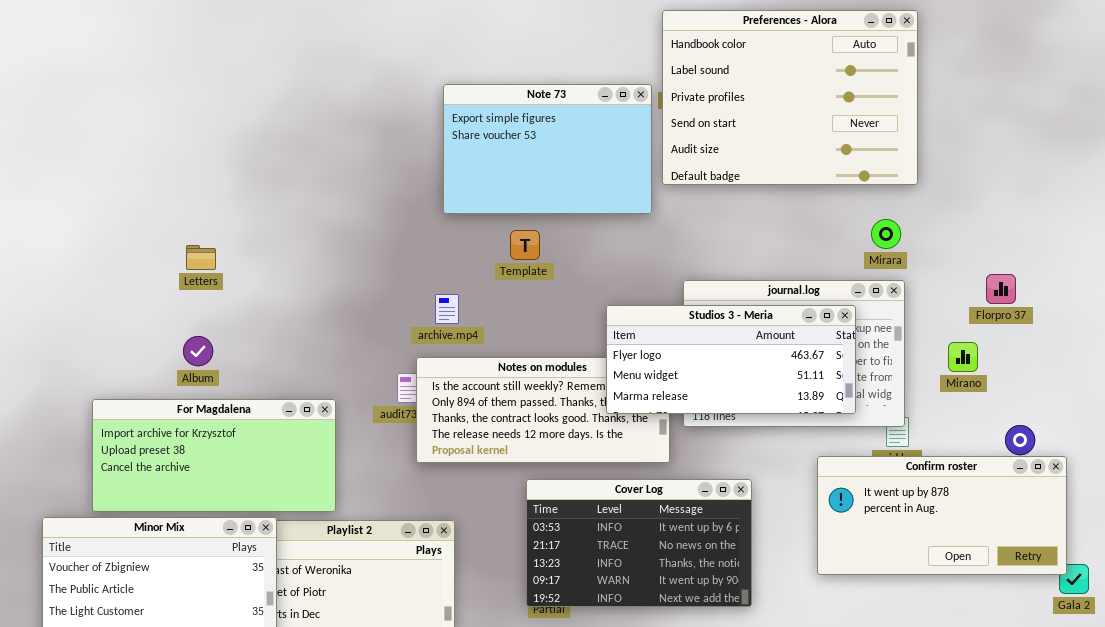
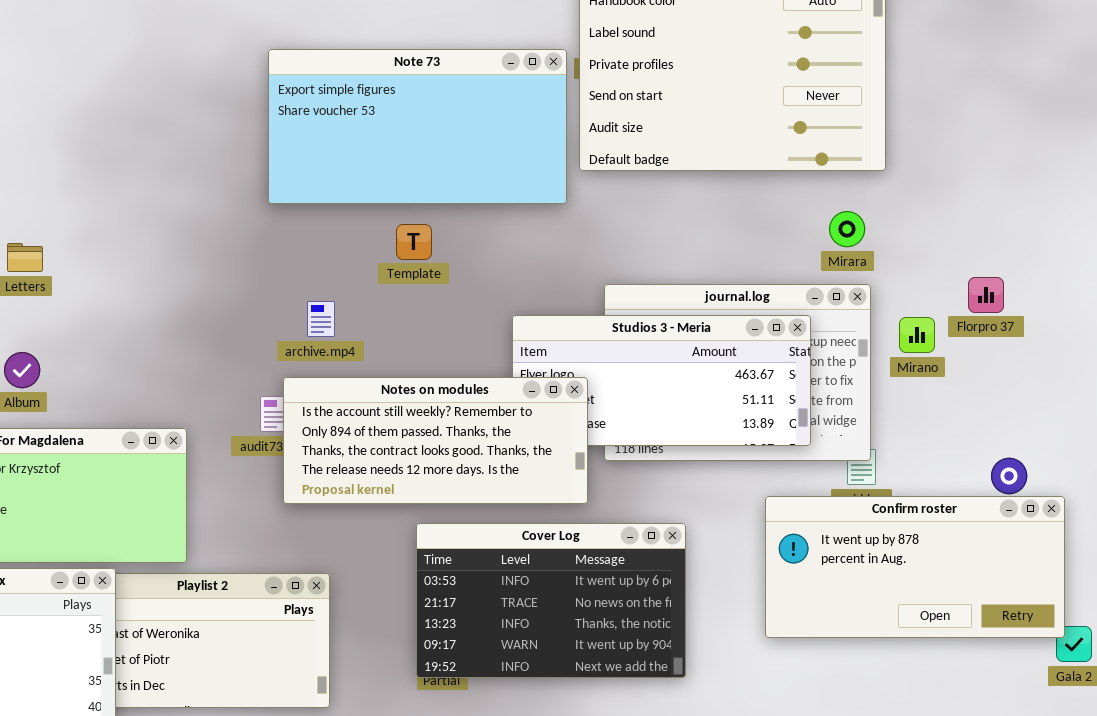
Note 73: [443,84,652,214] -> [268,49,567,204], resized
Mirano: [948,342,978,372] -> [899,317,935,353], moved
Notes on modules: [416,357,670,463] -> [283,377,588,504], raised

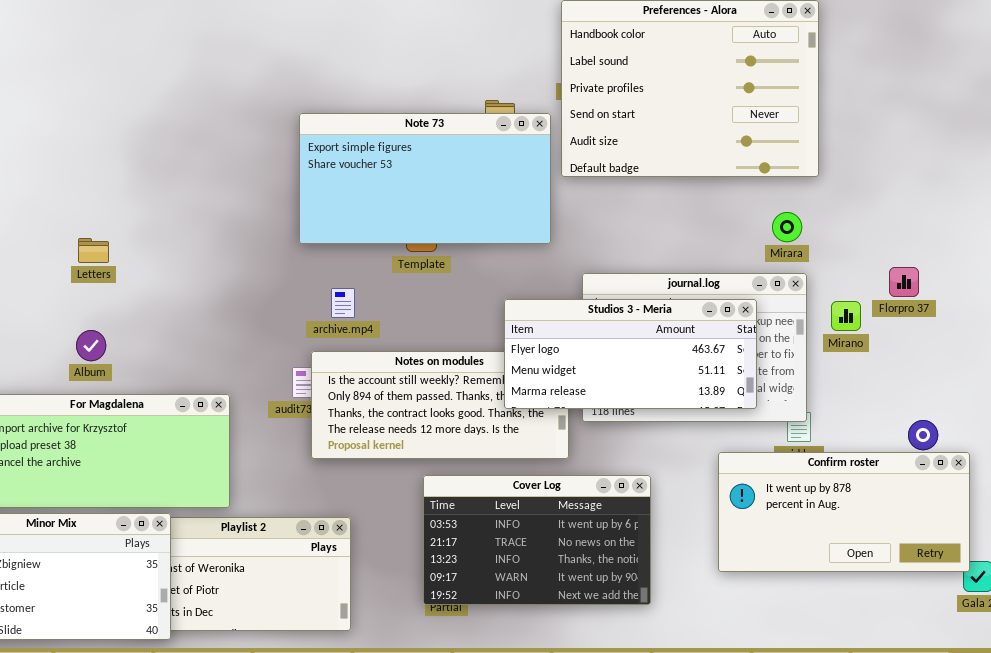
Note 73: [268,49,567,204] -> [299,113,551,244], moved
Studios 3 - Meria: [512,315,811,446] -> [504,299,757,409], raised

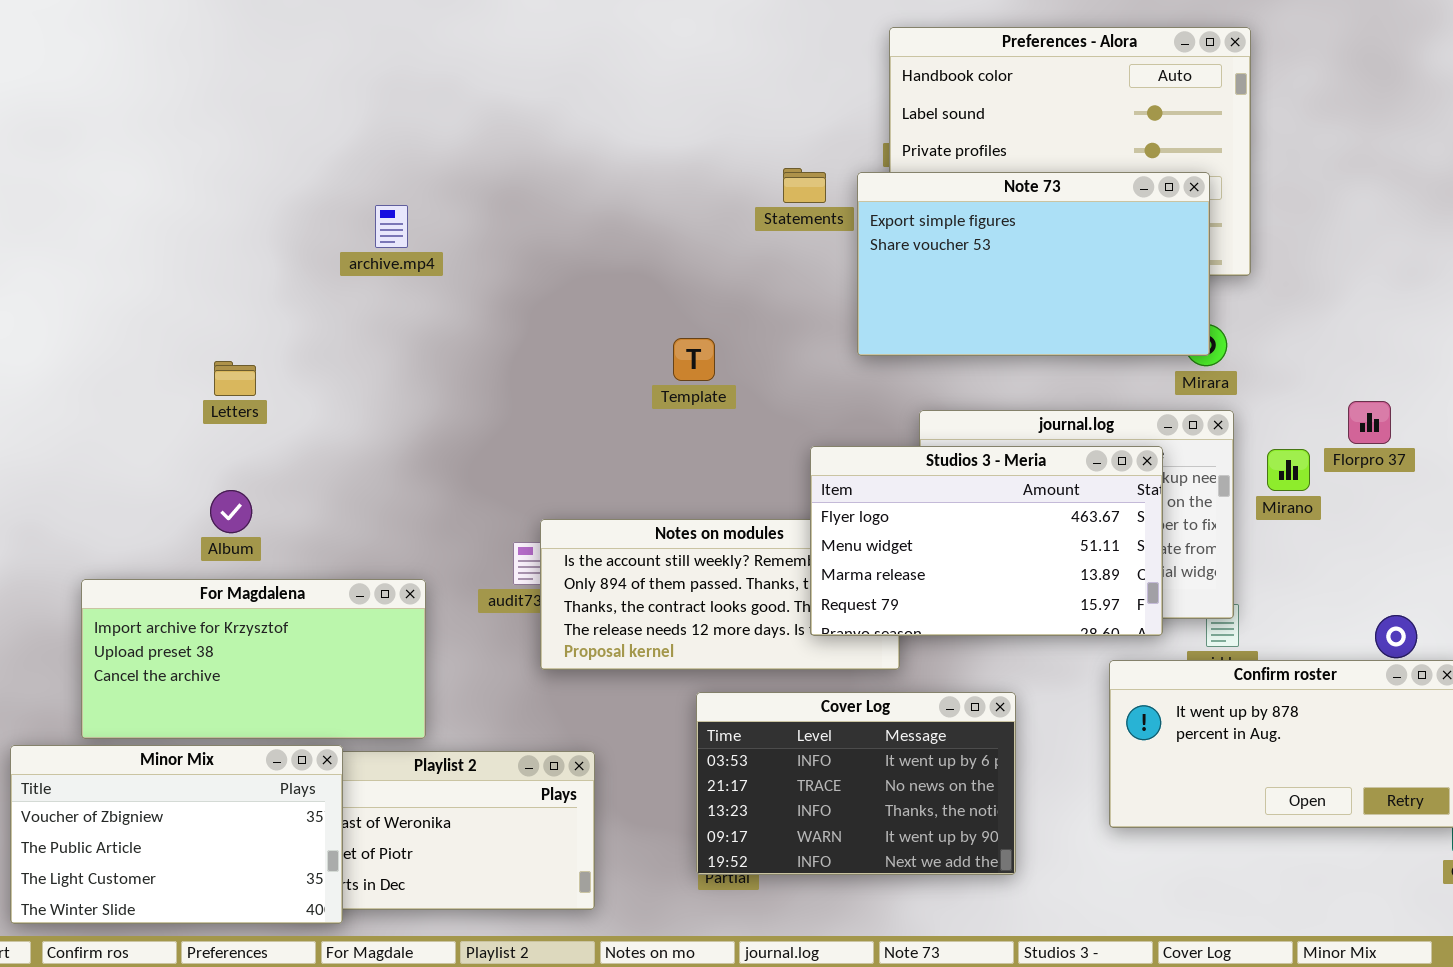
Note 73: [299,113,551,244] -> [857,172,1210,356], moved
archive.mp4: [331,288,355,318] -> [375,205,408,248], moved
Studios 3 - Meria: [504,299,757,409] -> [810,446,1163,636], resized

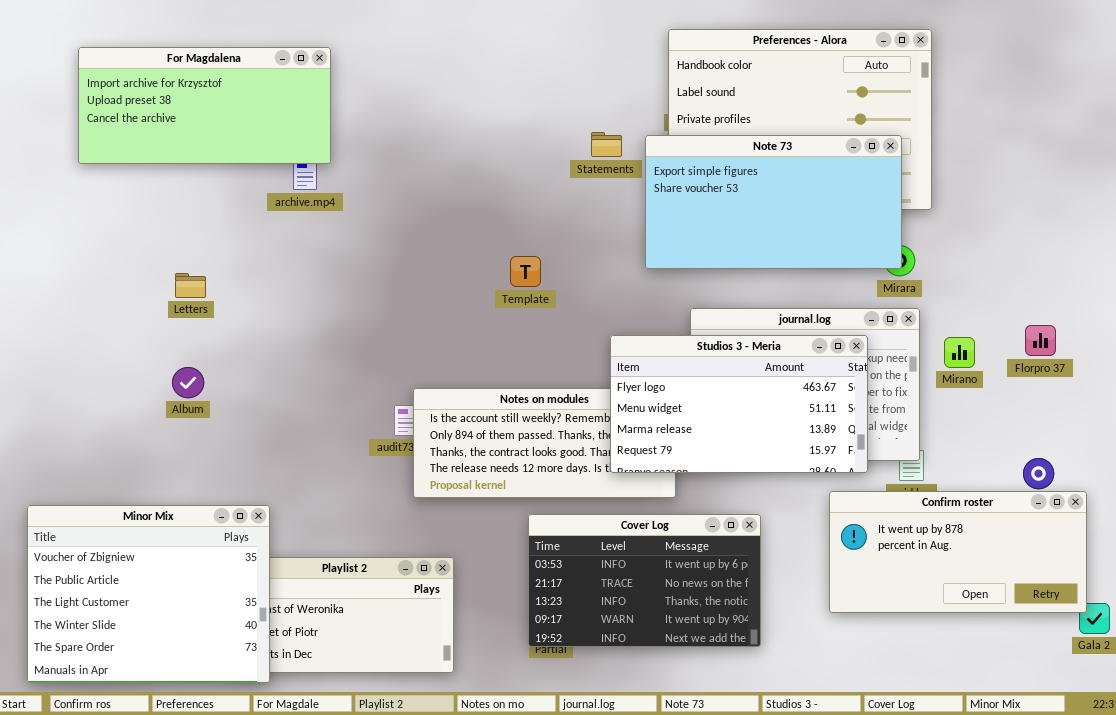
Florpro 37: [1348,401,1391,444] -> [1025,325,1056,356], moved
For Magdalena: [81,579,426,739] -> [78,47,331,164], moved
Minor Mix: [10,745,343,924] -> [27,505,270,683], resized

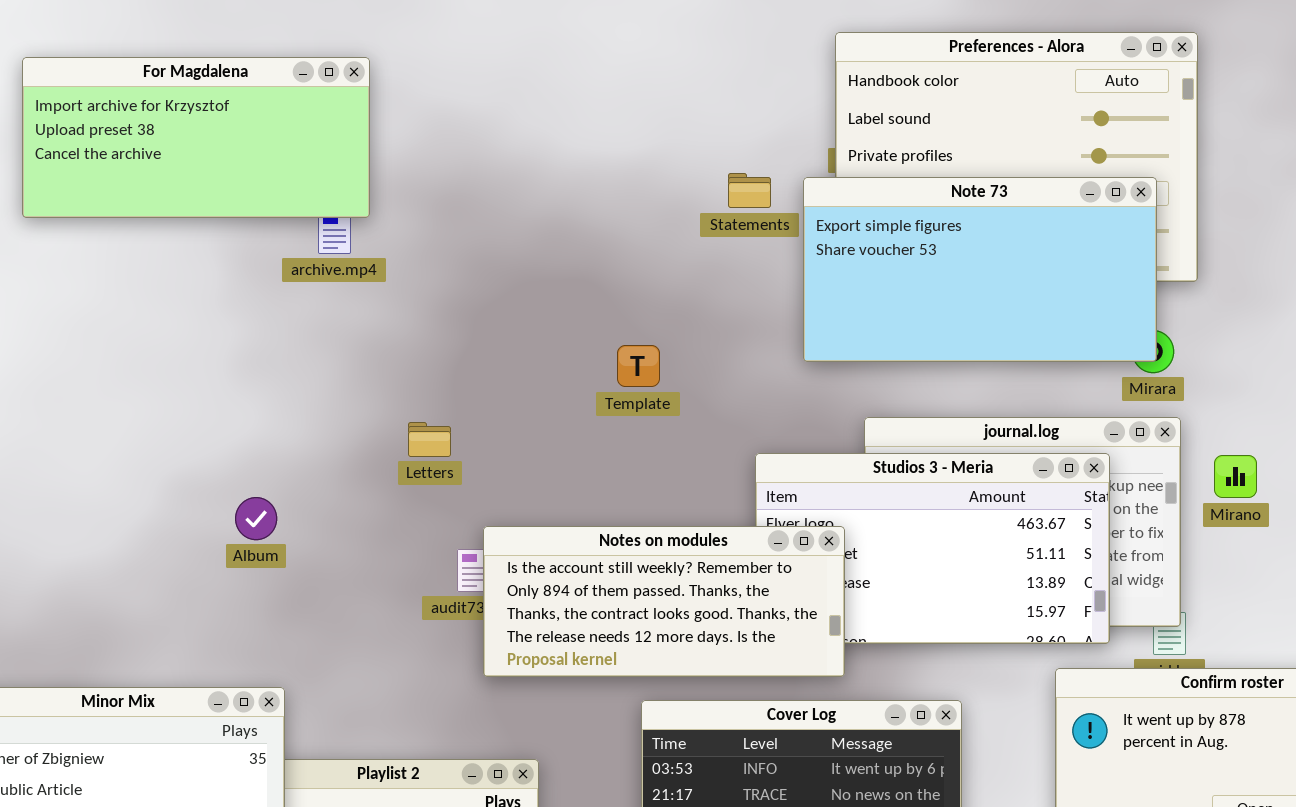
Letters: [175,273,206,298] -> [408,422,451,457], moved
Album: [172,367,204,398] -> [235,497,277,540], moved
Notes on modules: [413,388,676,498] -> [483,526,845,677], raised

